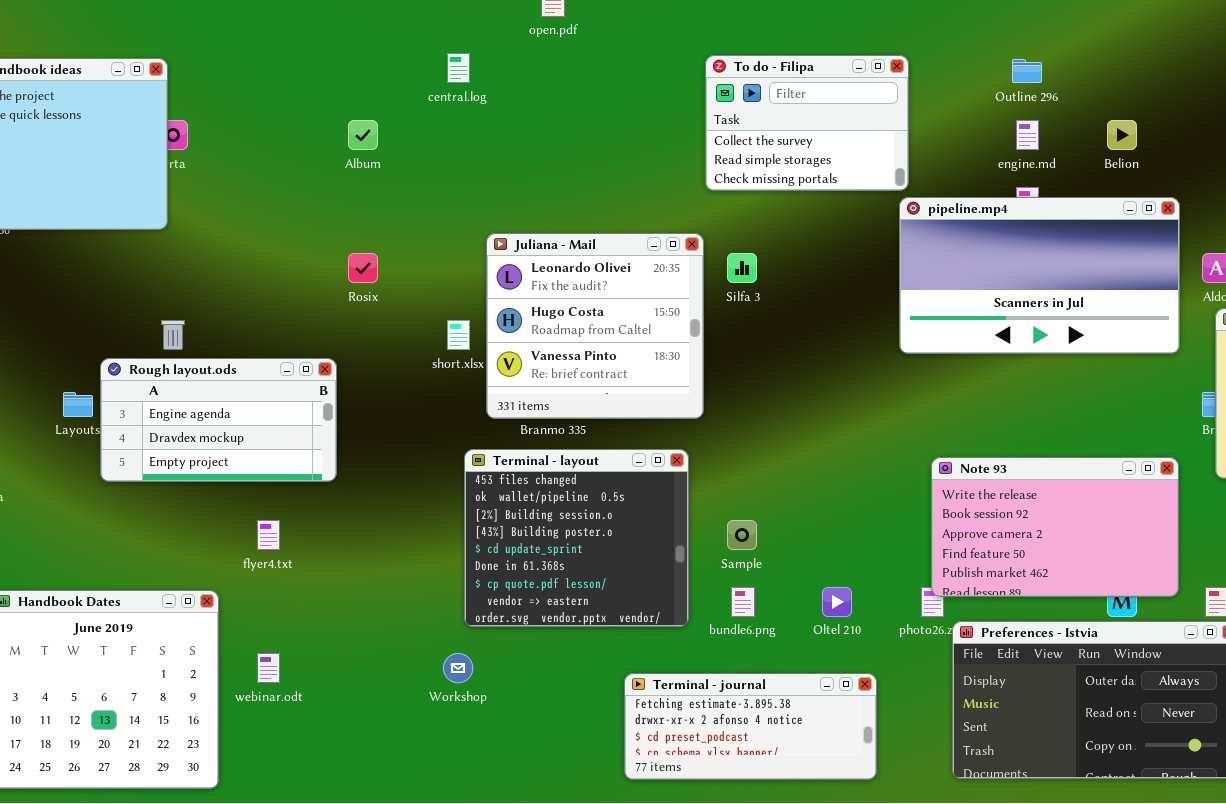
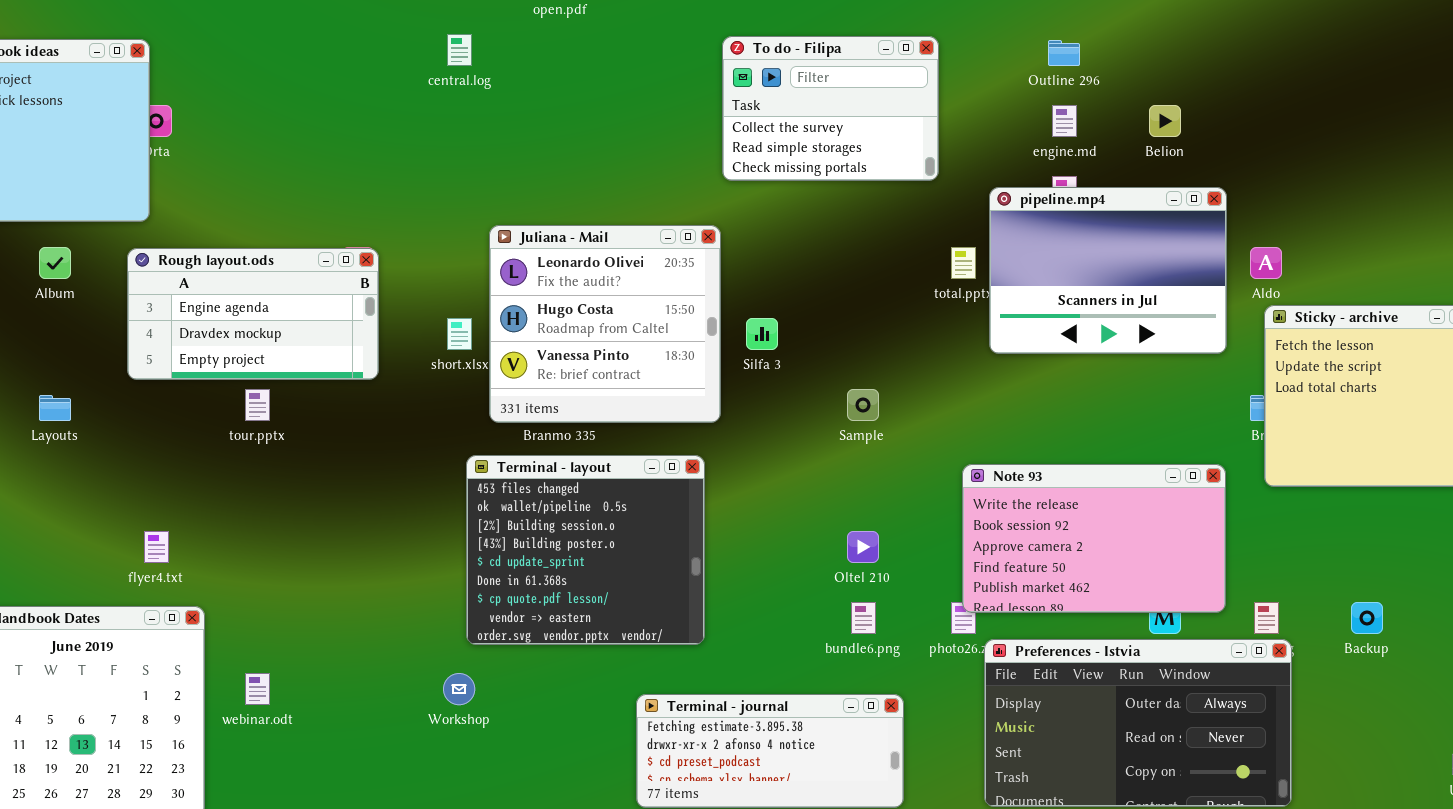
Album: [348,120,378,150] -> [39,247,71,279], moved
pipeline.mp4: [899,197,1180,354] -> [989,187,1227,354], resized
Silfa 3: [727,253,757,283] -> [746,318,778,350], moved
Rough layout.ods: [100,358,337,482] -> [127,248,379,380], moved
flyer4.txt: [257,520,280,550] -> [144,531,169,563], moved
Sample: [727,520,757,550] -> [847,389,879,421], moved
bundle6.png: [731,587,755,617] -> [851,602,876,634], moved
Oltel 210: [822,587,852,617] -> [847,531,879,563], moved

